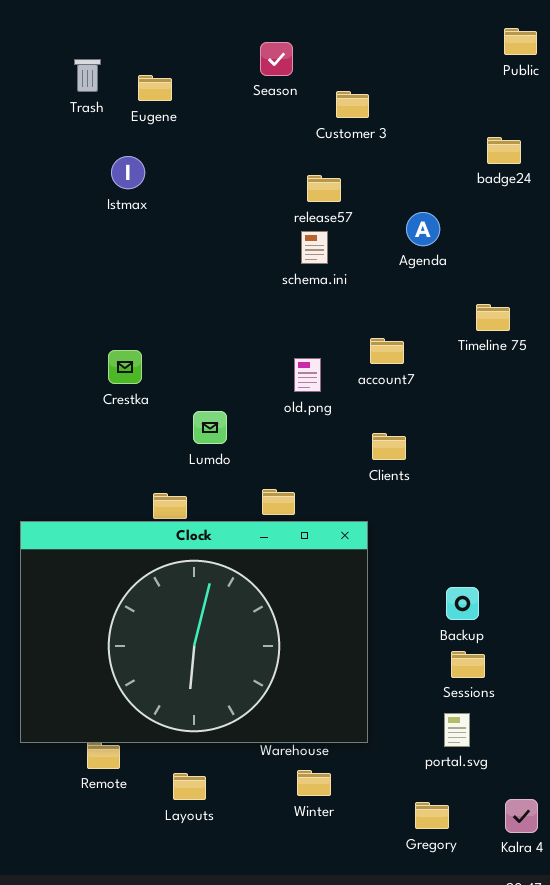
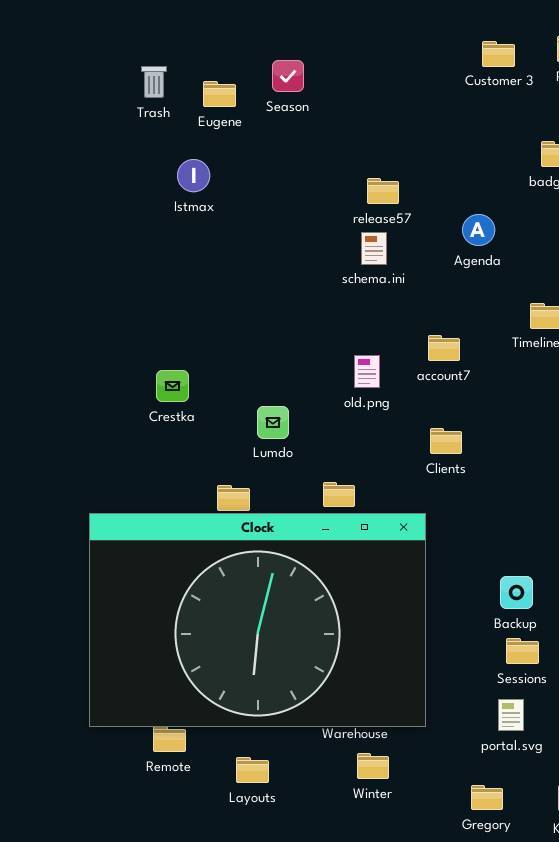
Season: [260,42,293,76] -> [272,60,304,92], moved
Customer 3: [336,91,369,118] -> [482,41,515,67], moved
Crestka: [108,350,142,384] -> [156,370,189,402], moved

